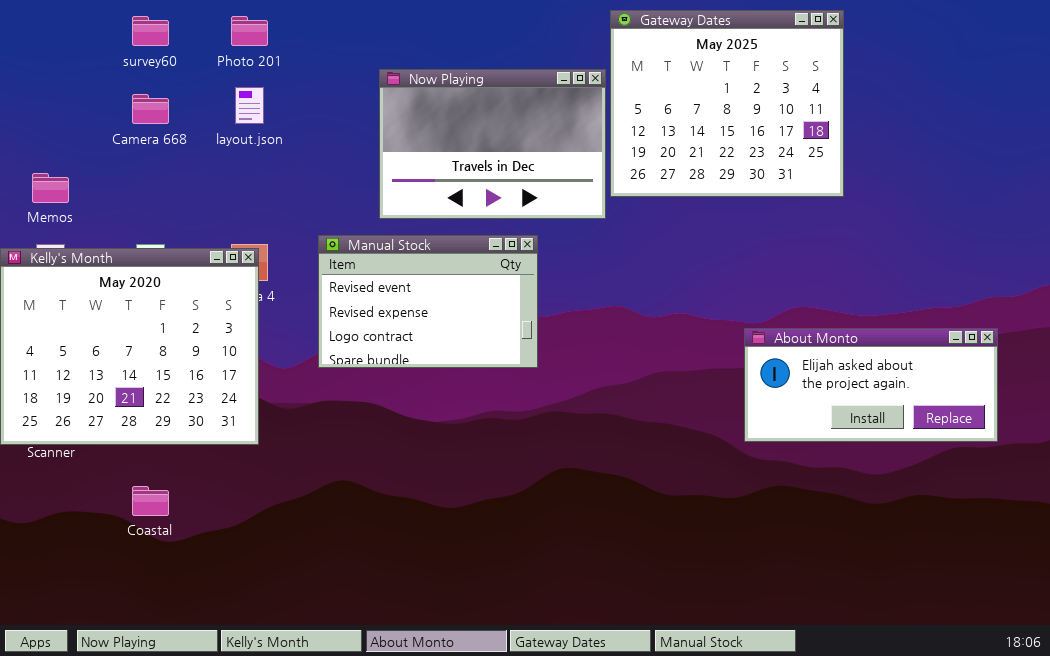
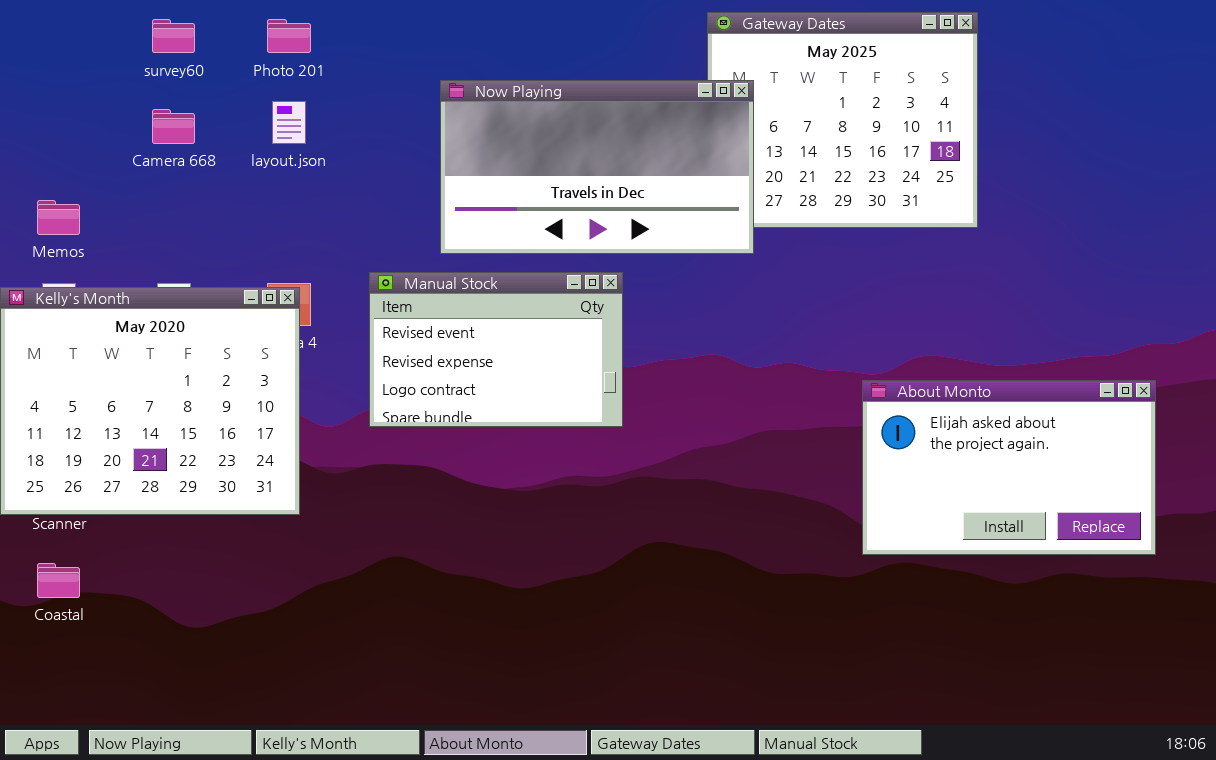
Now Playing: [379,69,606,219] -> [440,80,754,254], resized
About Monto: [744,328,998,442] -> [862,380,1156,555], resized
Coastal: [132,486,169,516] -> [37,563,80,598], moved

